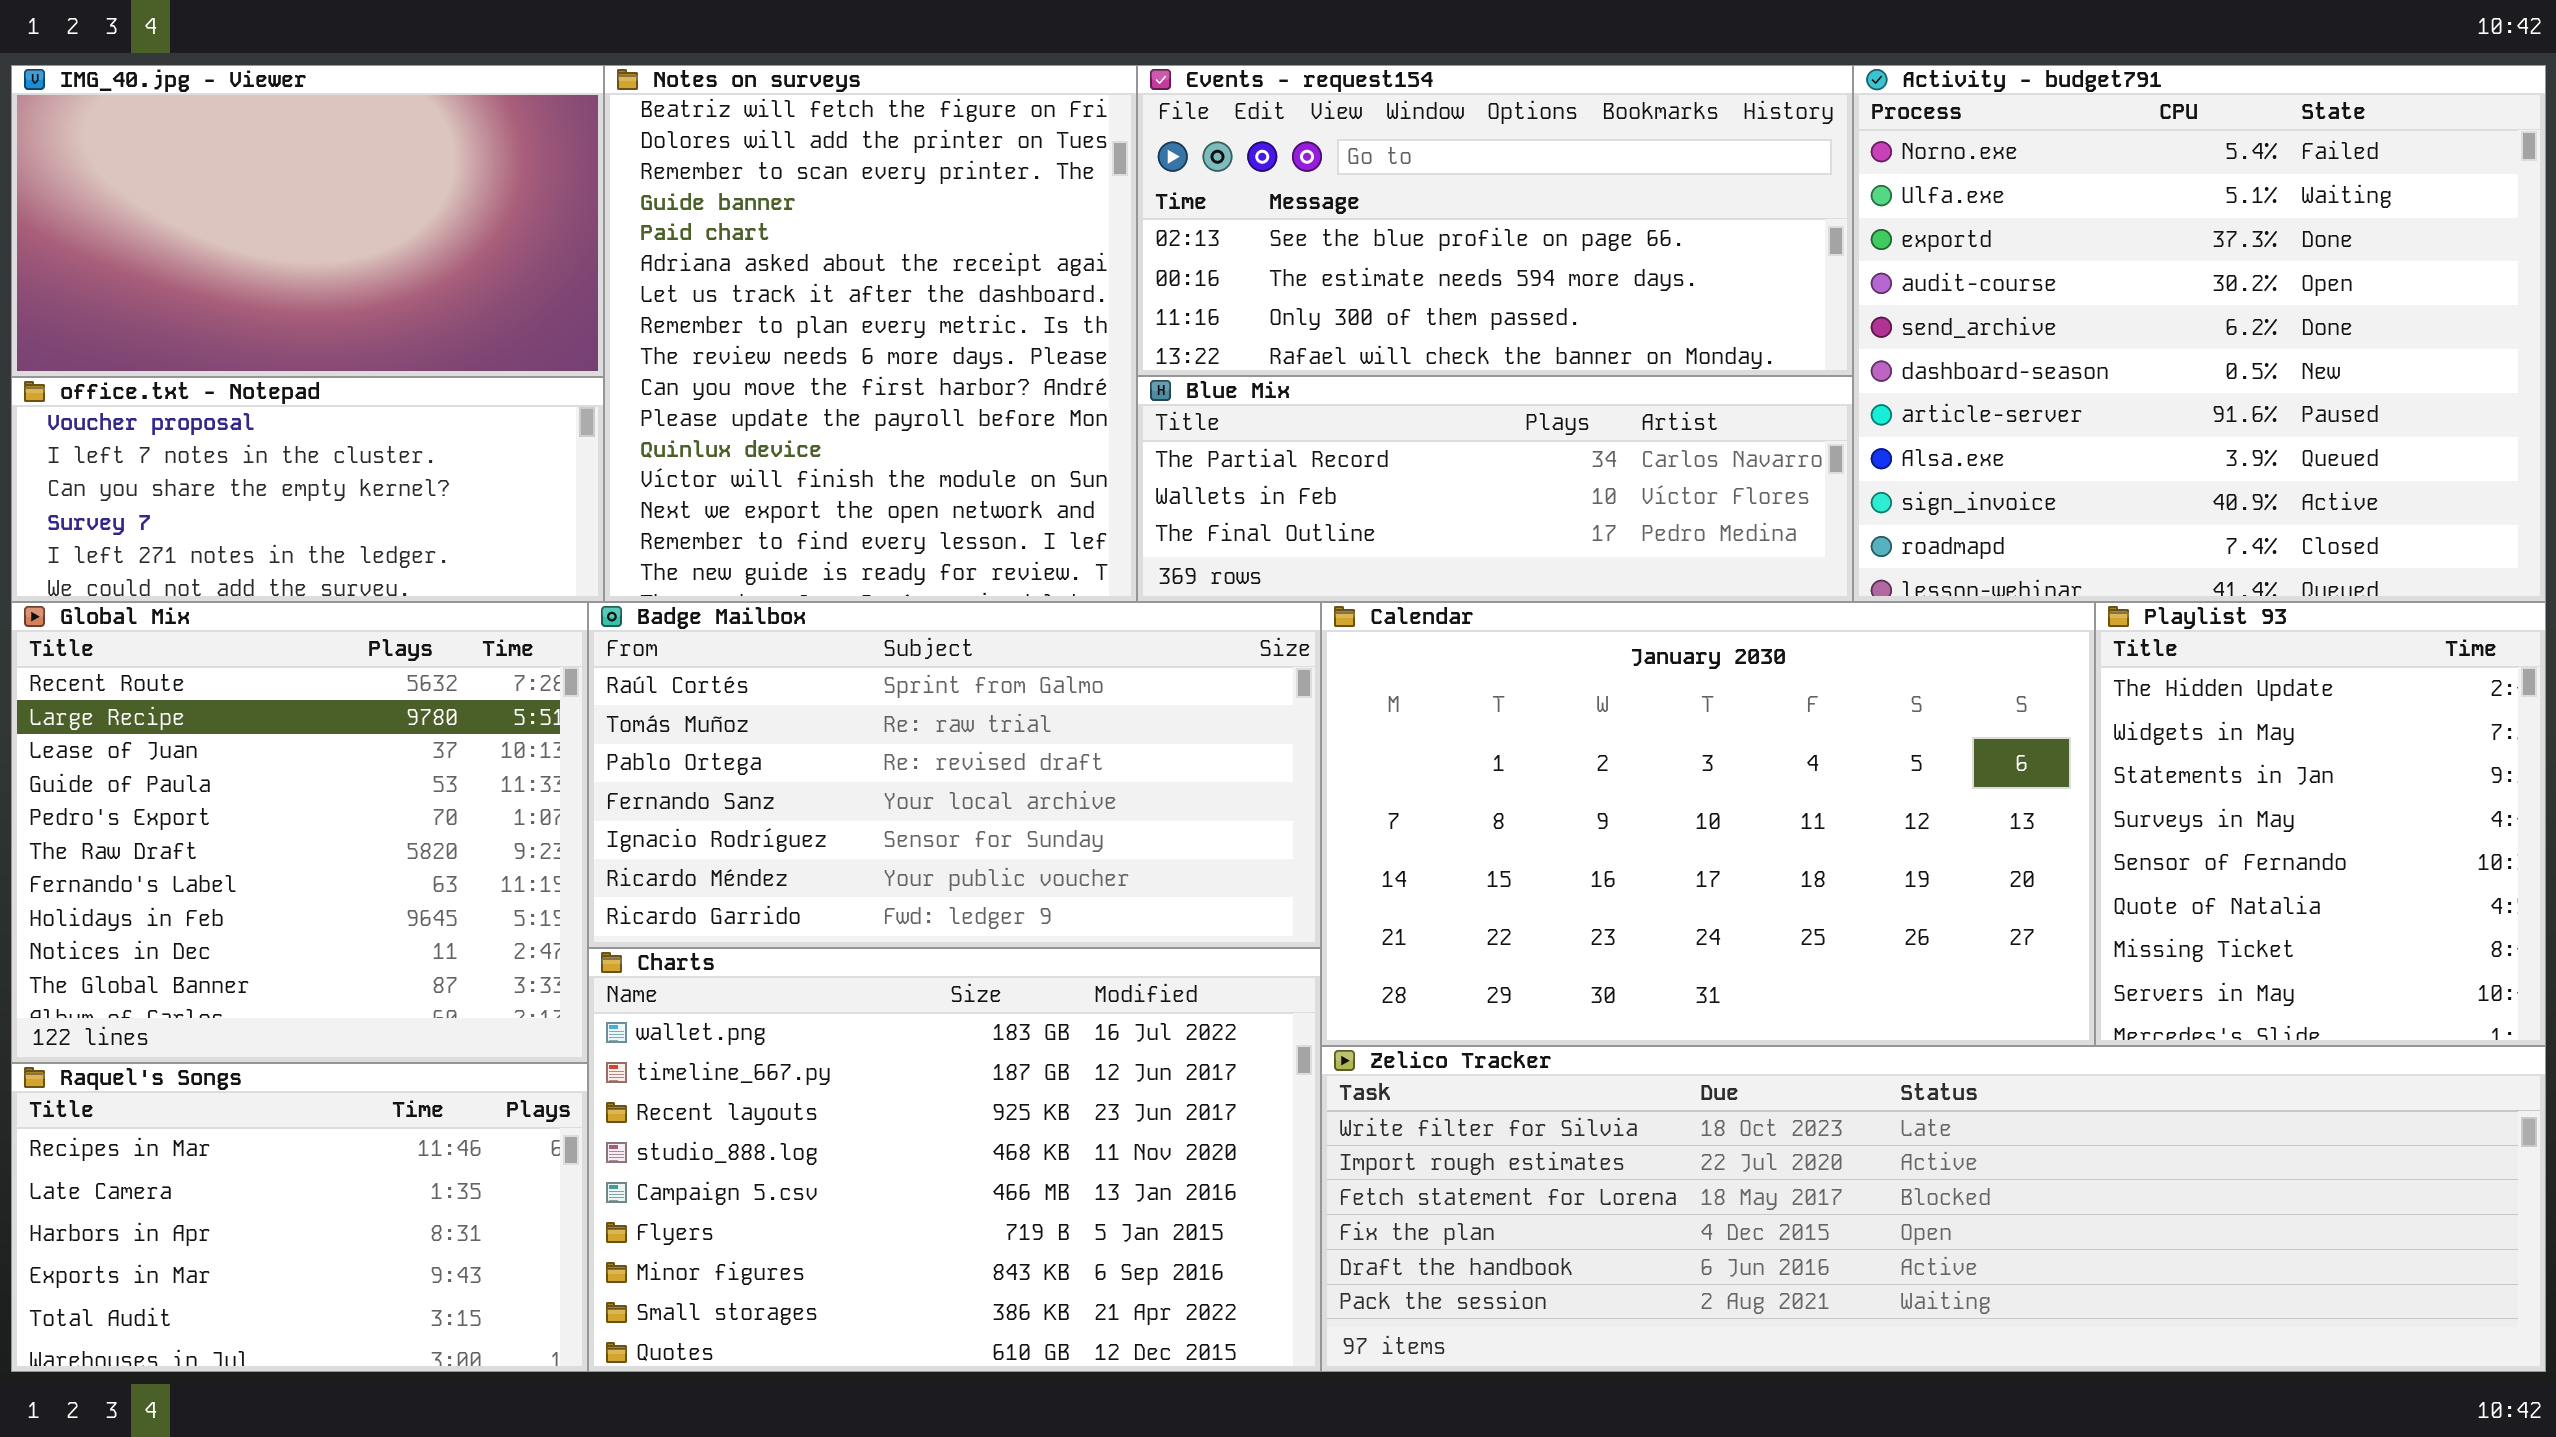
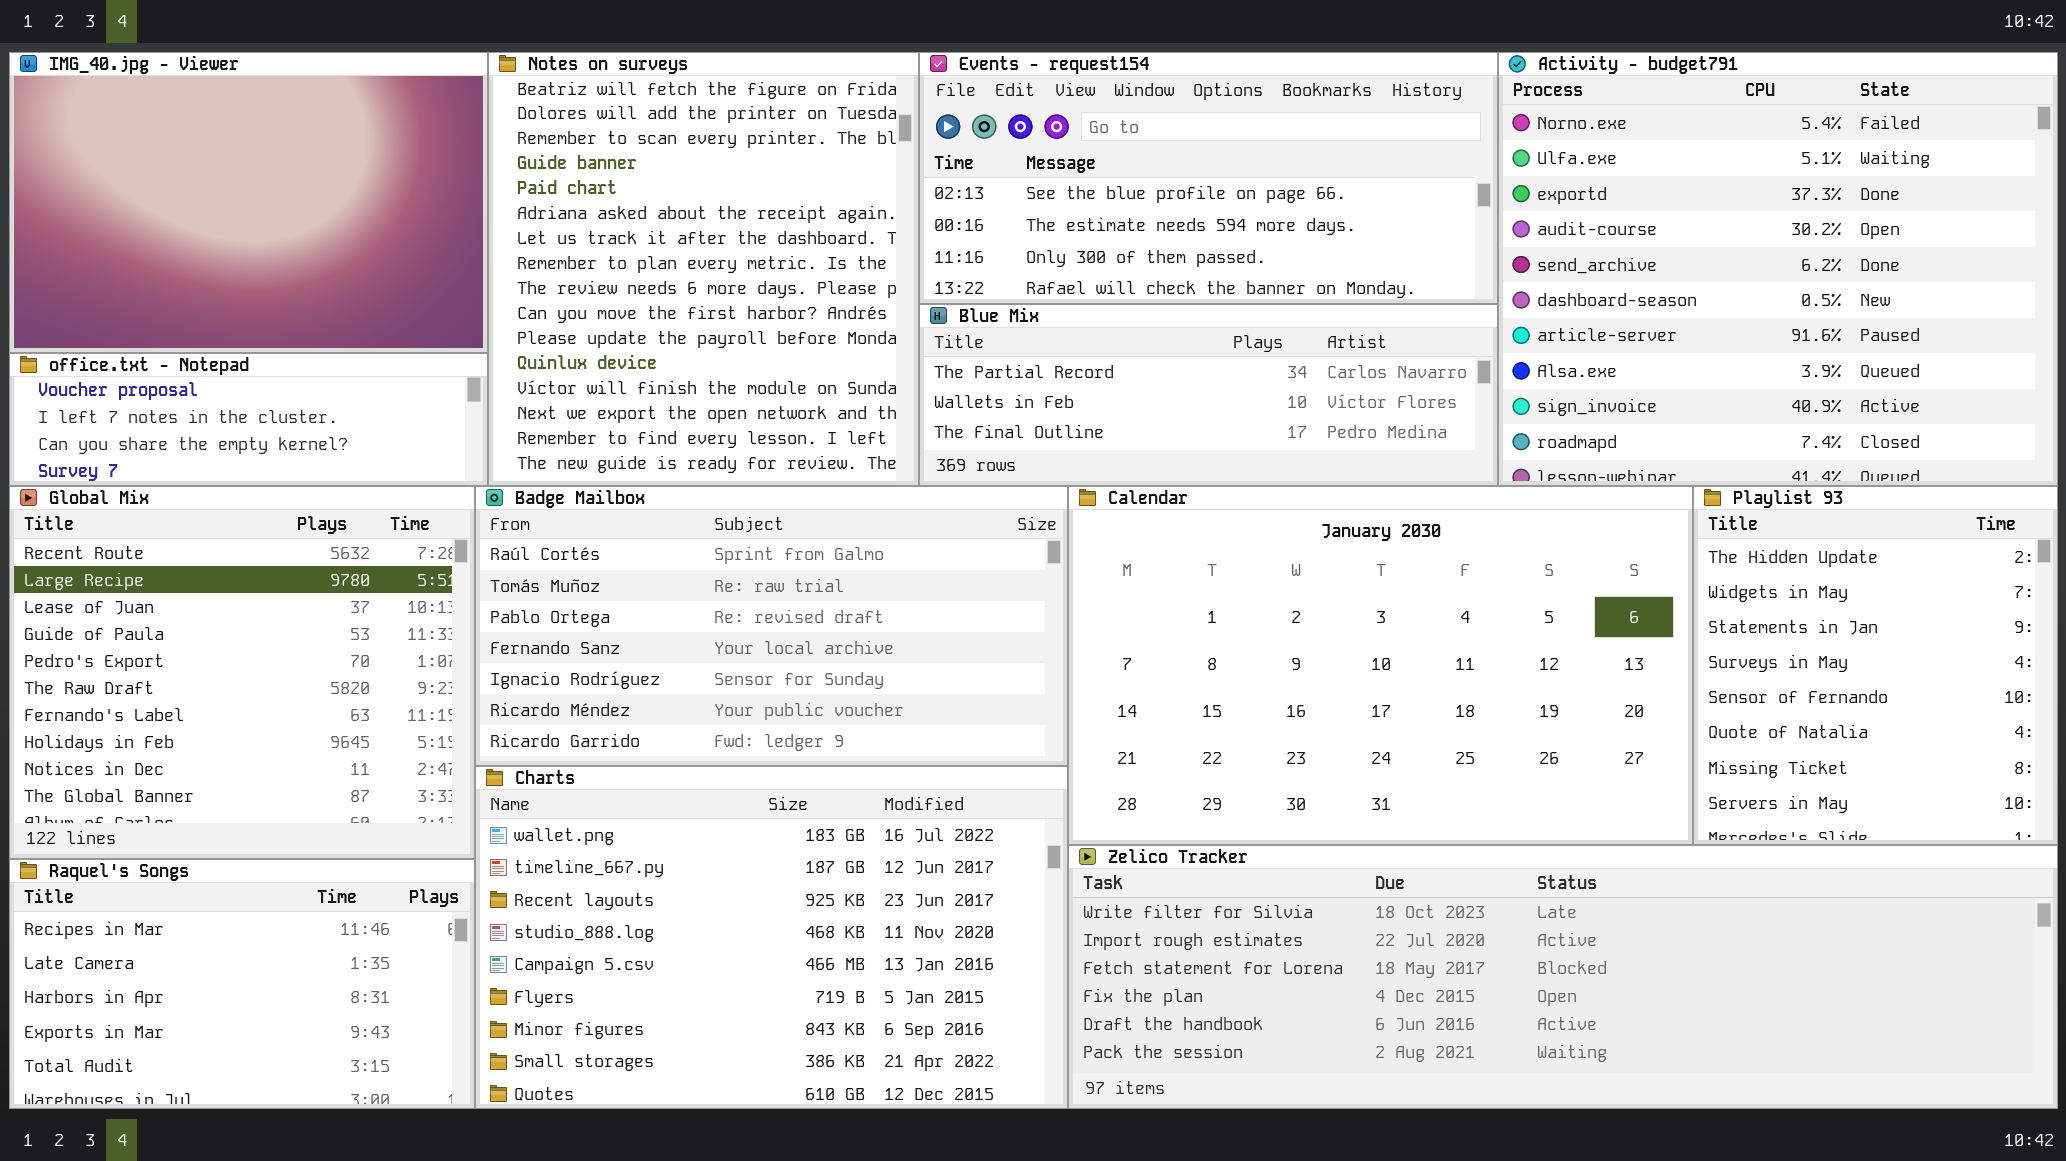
IMG_40.jpg - Viewer: [11,65,604,377] -> [9,52,488,353], resized
office.txt - Notepad: [11,377,604,602] -> [9,353,488,486], resized

